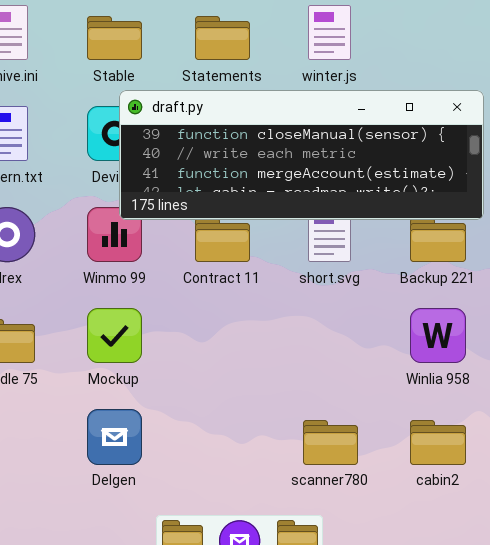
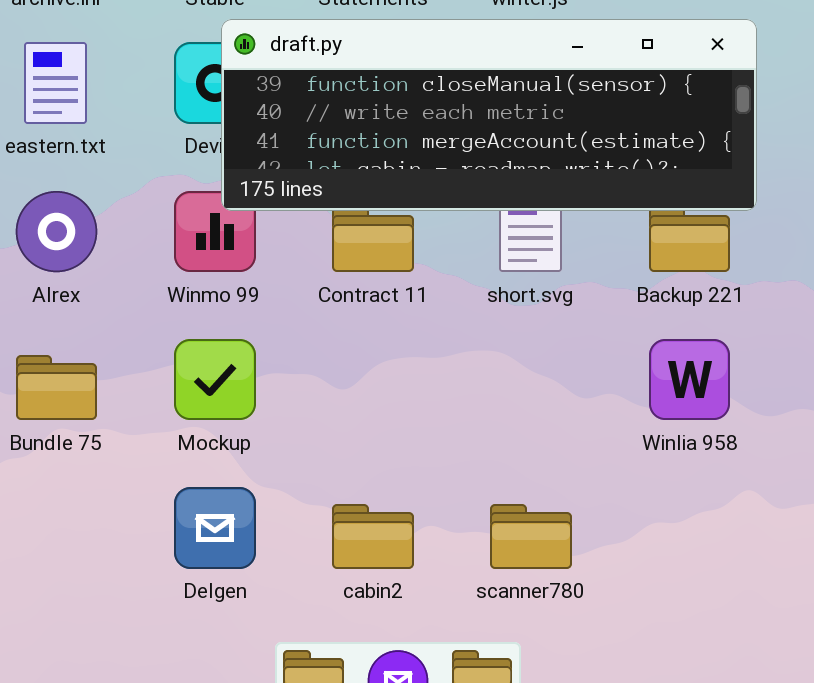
cabin2: [410,420,466,465] -> [332,504,414,569], moved

